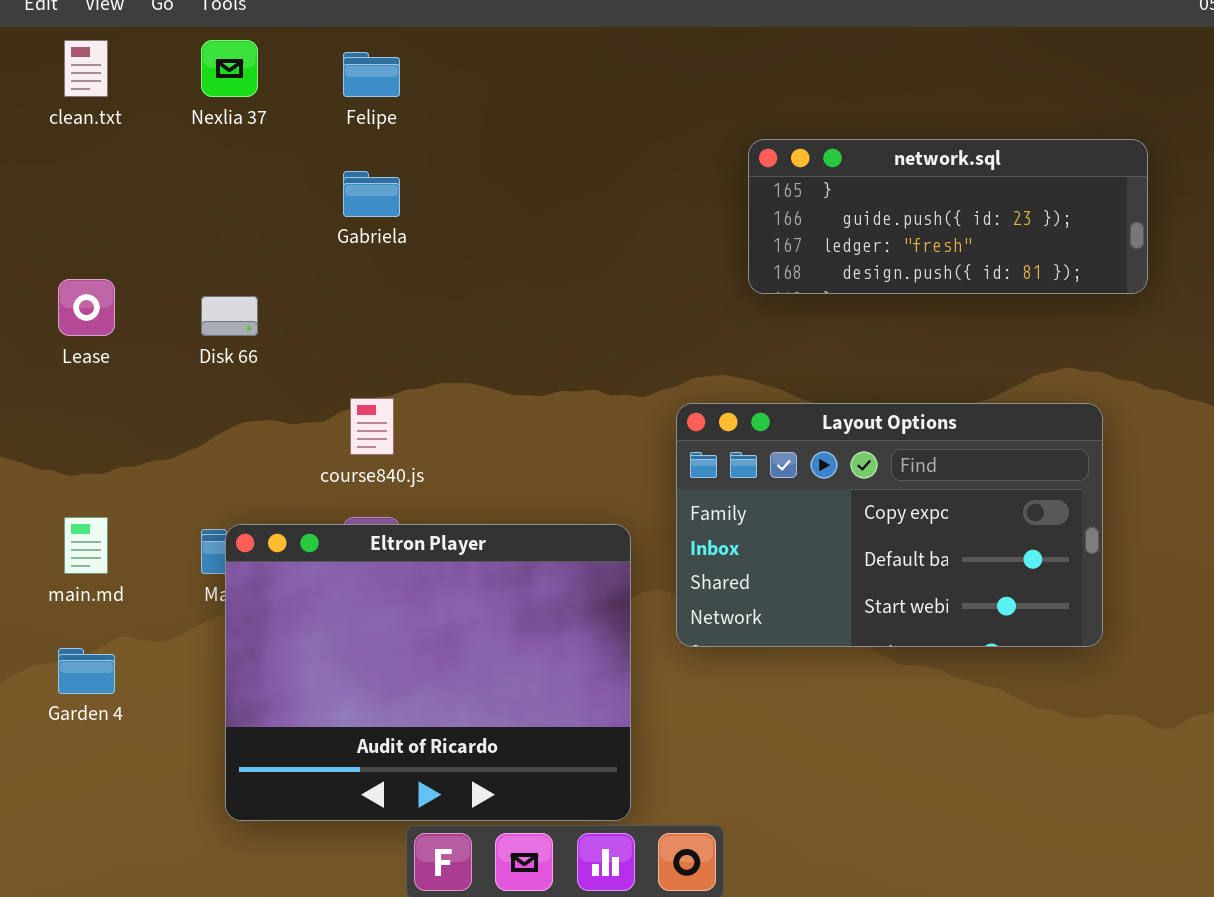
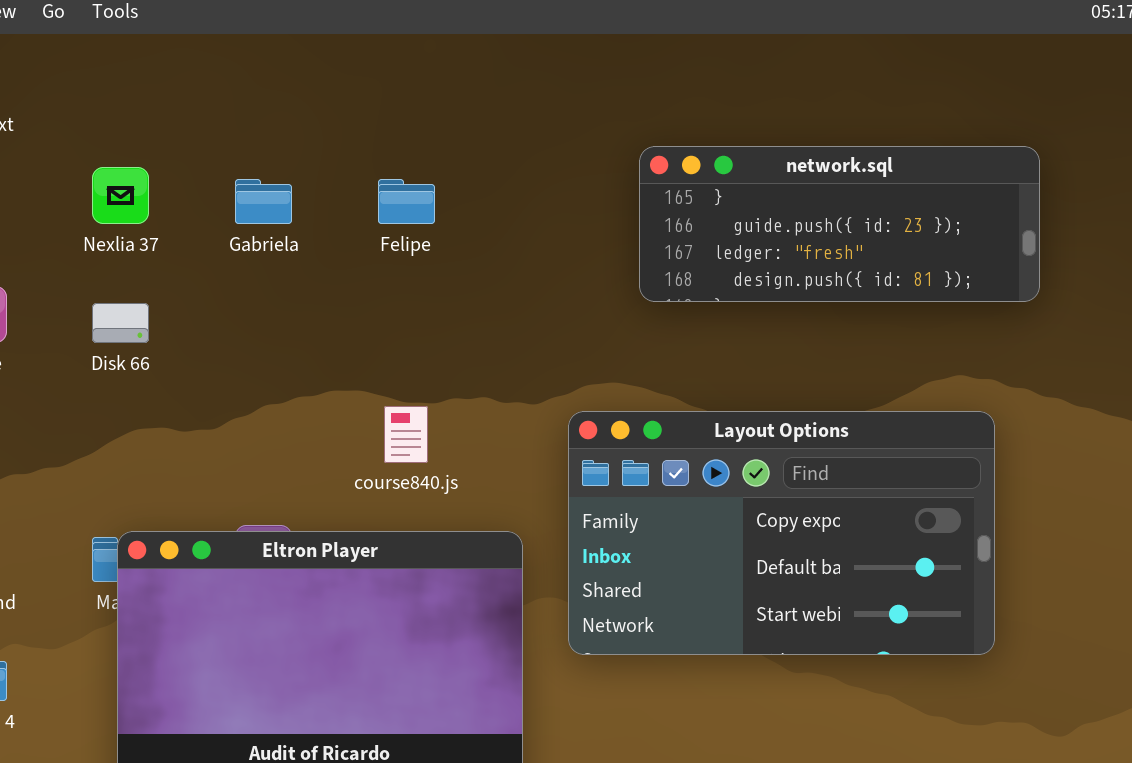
Nexlia 37: [201,40,258,97] -> [92,167,149,224], moved
Felipe: [343,52,400,97] -> [378,179,435,224], moved
course840.js: [350,398,394,455] -> [384,406,428,463], moved

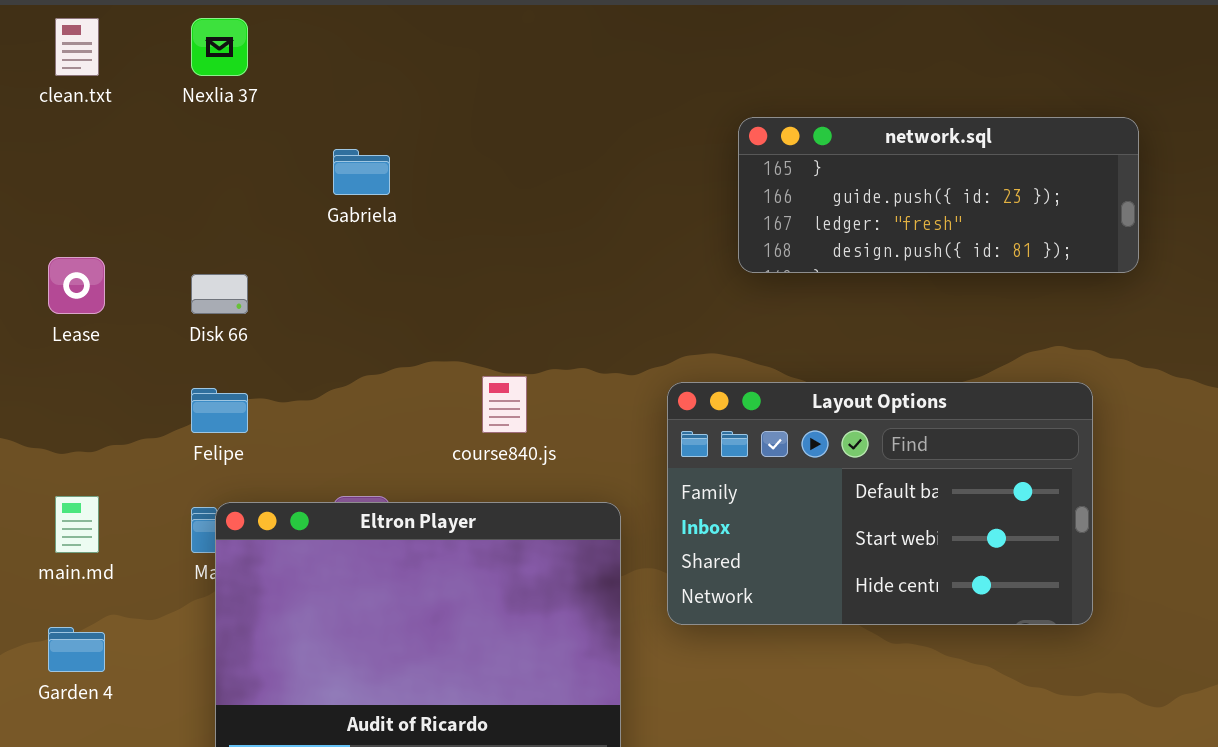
Nexlia 37: [92,167,149,224] -> [191,18,248,76], moved
Felipe: [378,179,435,224] -> [191,388,248,433], moved
Layout Options: [568,411,995,655] -> [667,382,1093,625], scrolled down 1 row

